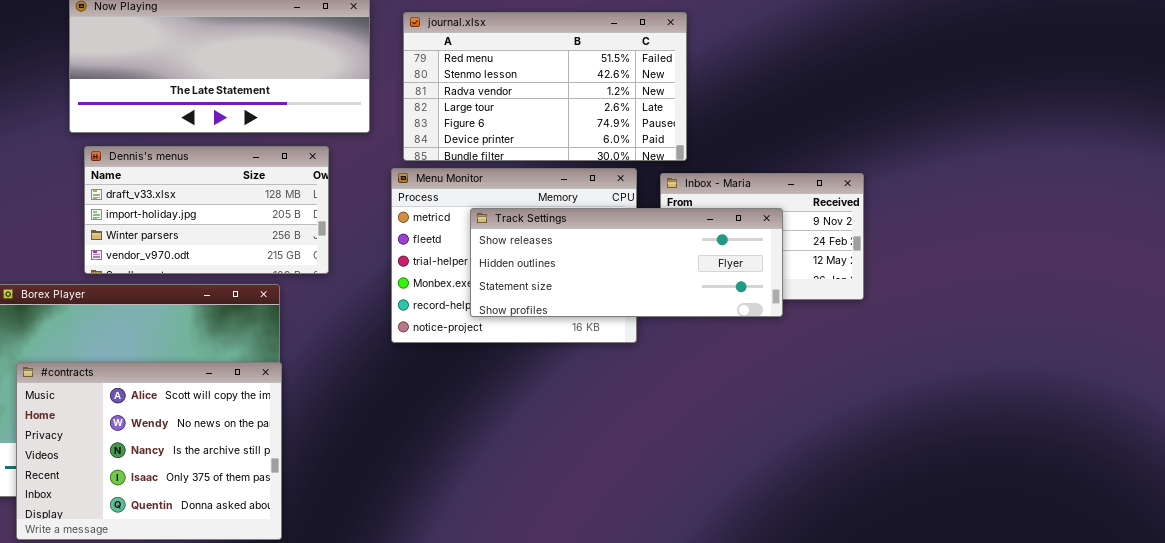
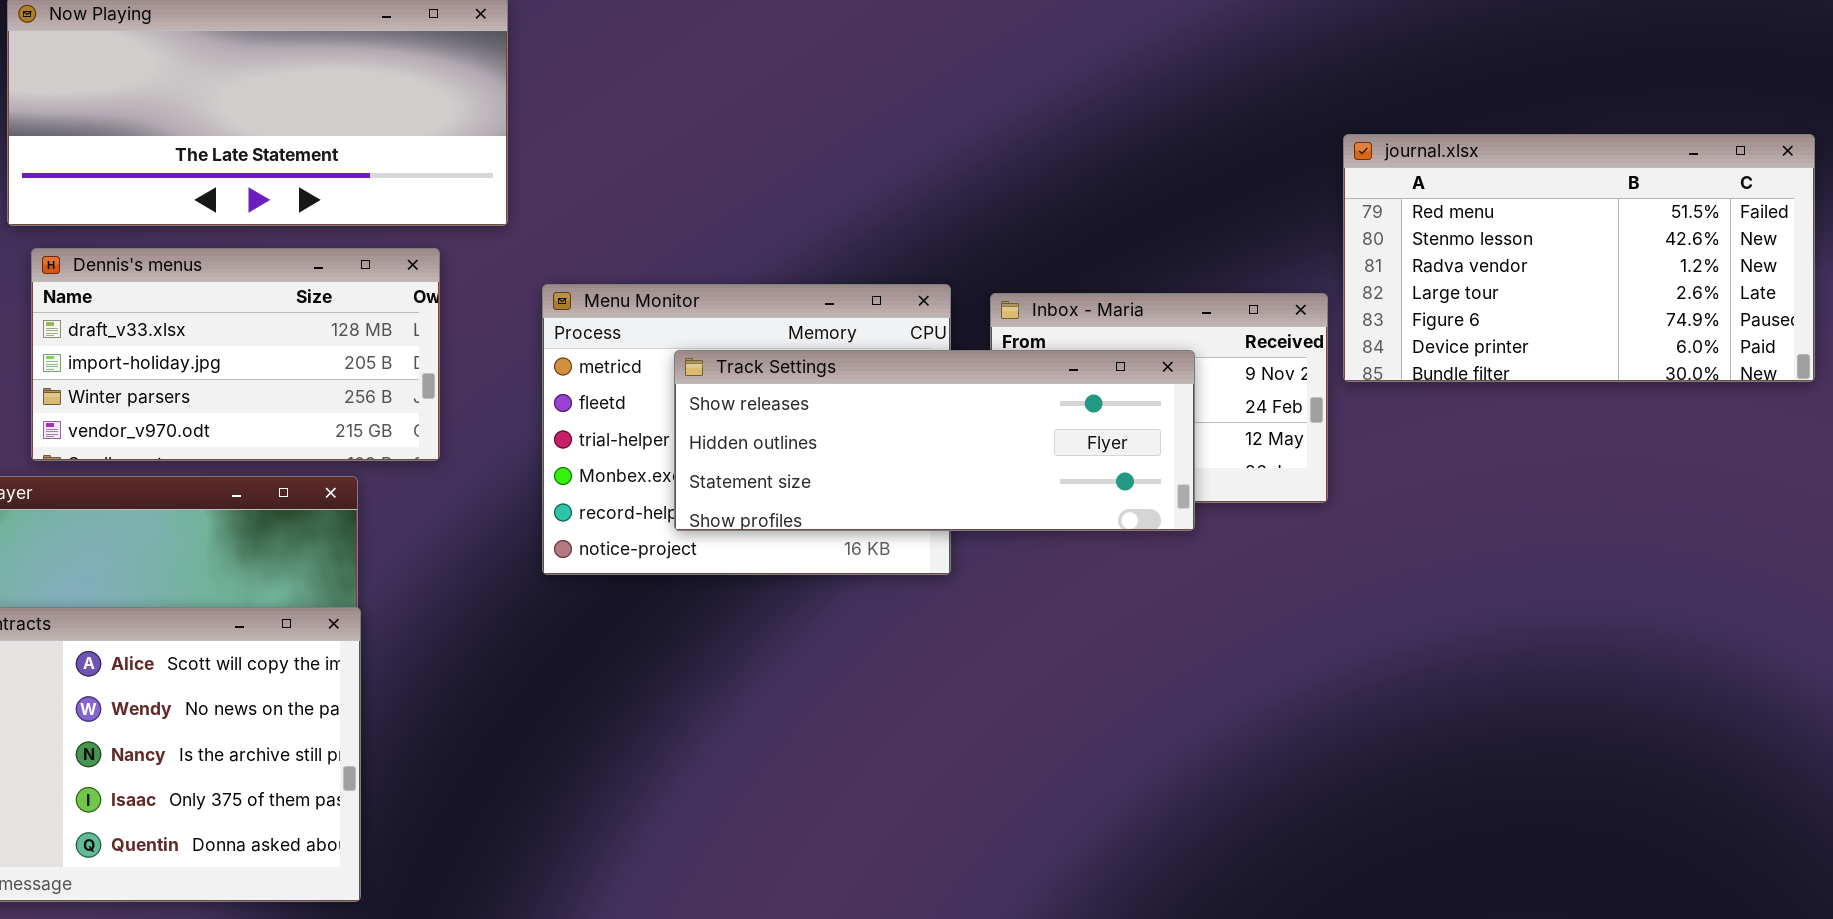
journal.xlsx: [403,12,687,161] -> [1343,134,1815,382], moved

